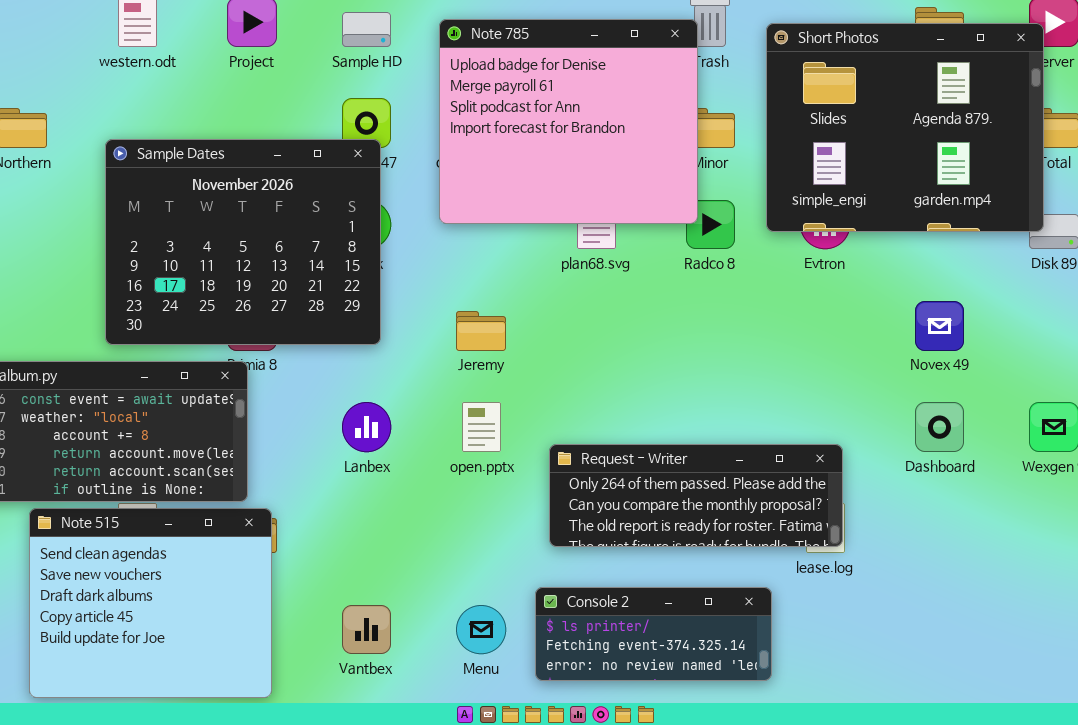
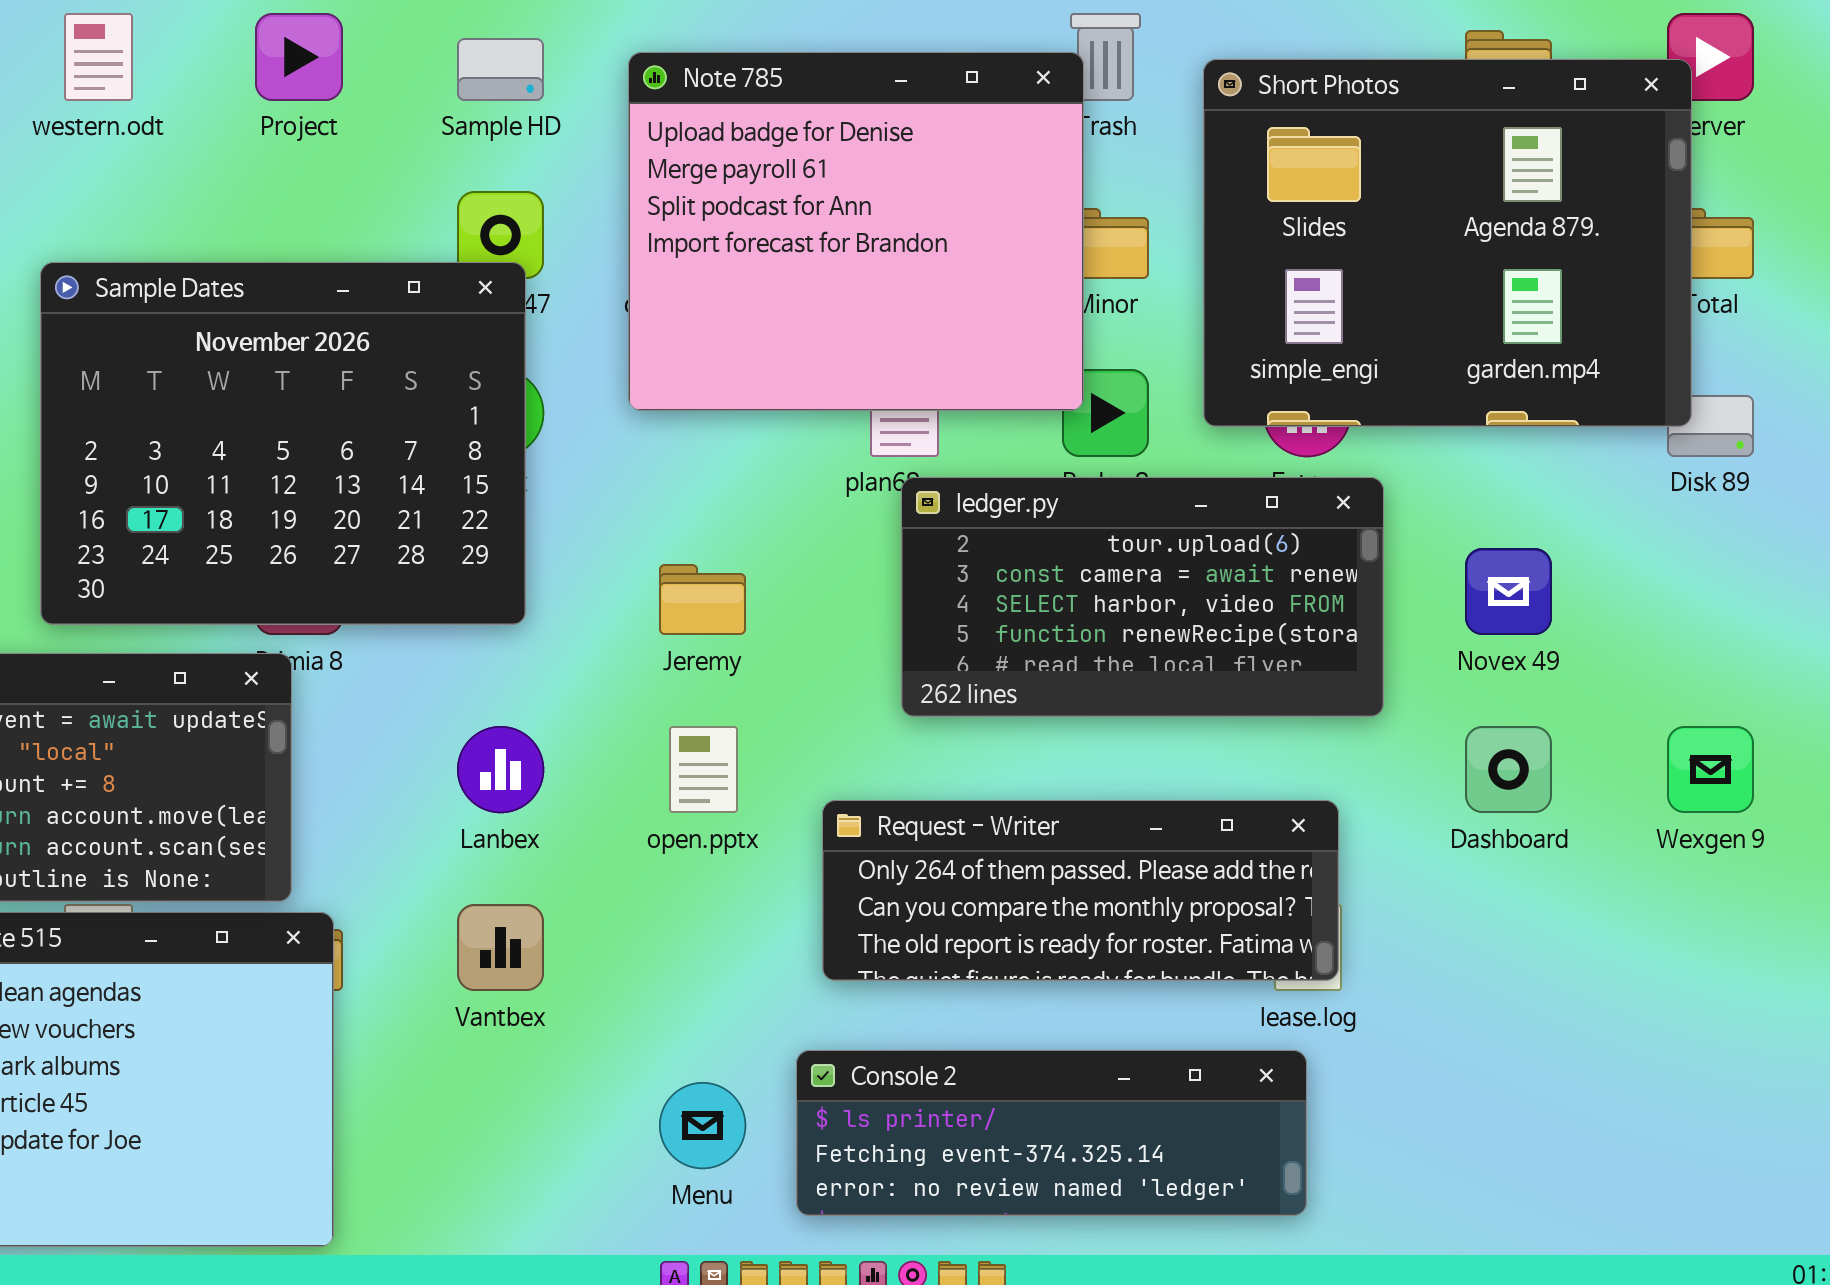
ledger.py: none -> [901,477,1384,717], opened
Console 2: [535,587,772,681] -> [796,1050,1307,1216], resized
Vantbex: [342,605,391,654] -> [457,904,544,991], moved

